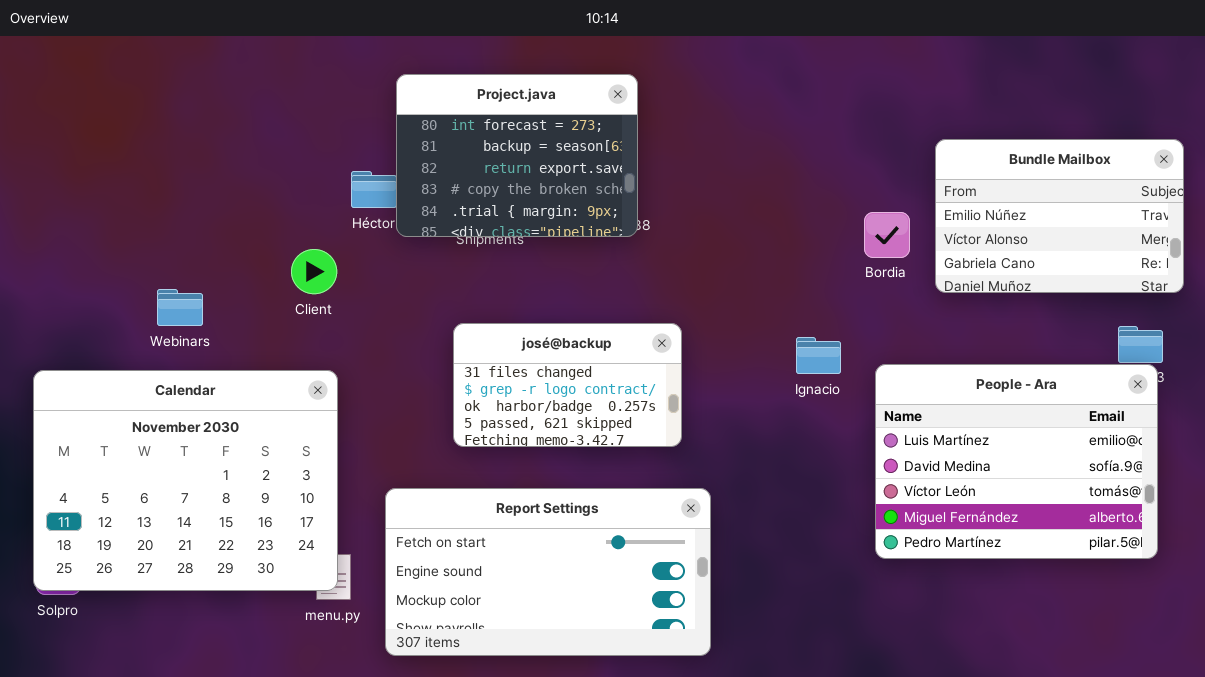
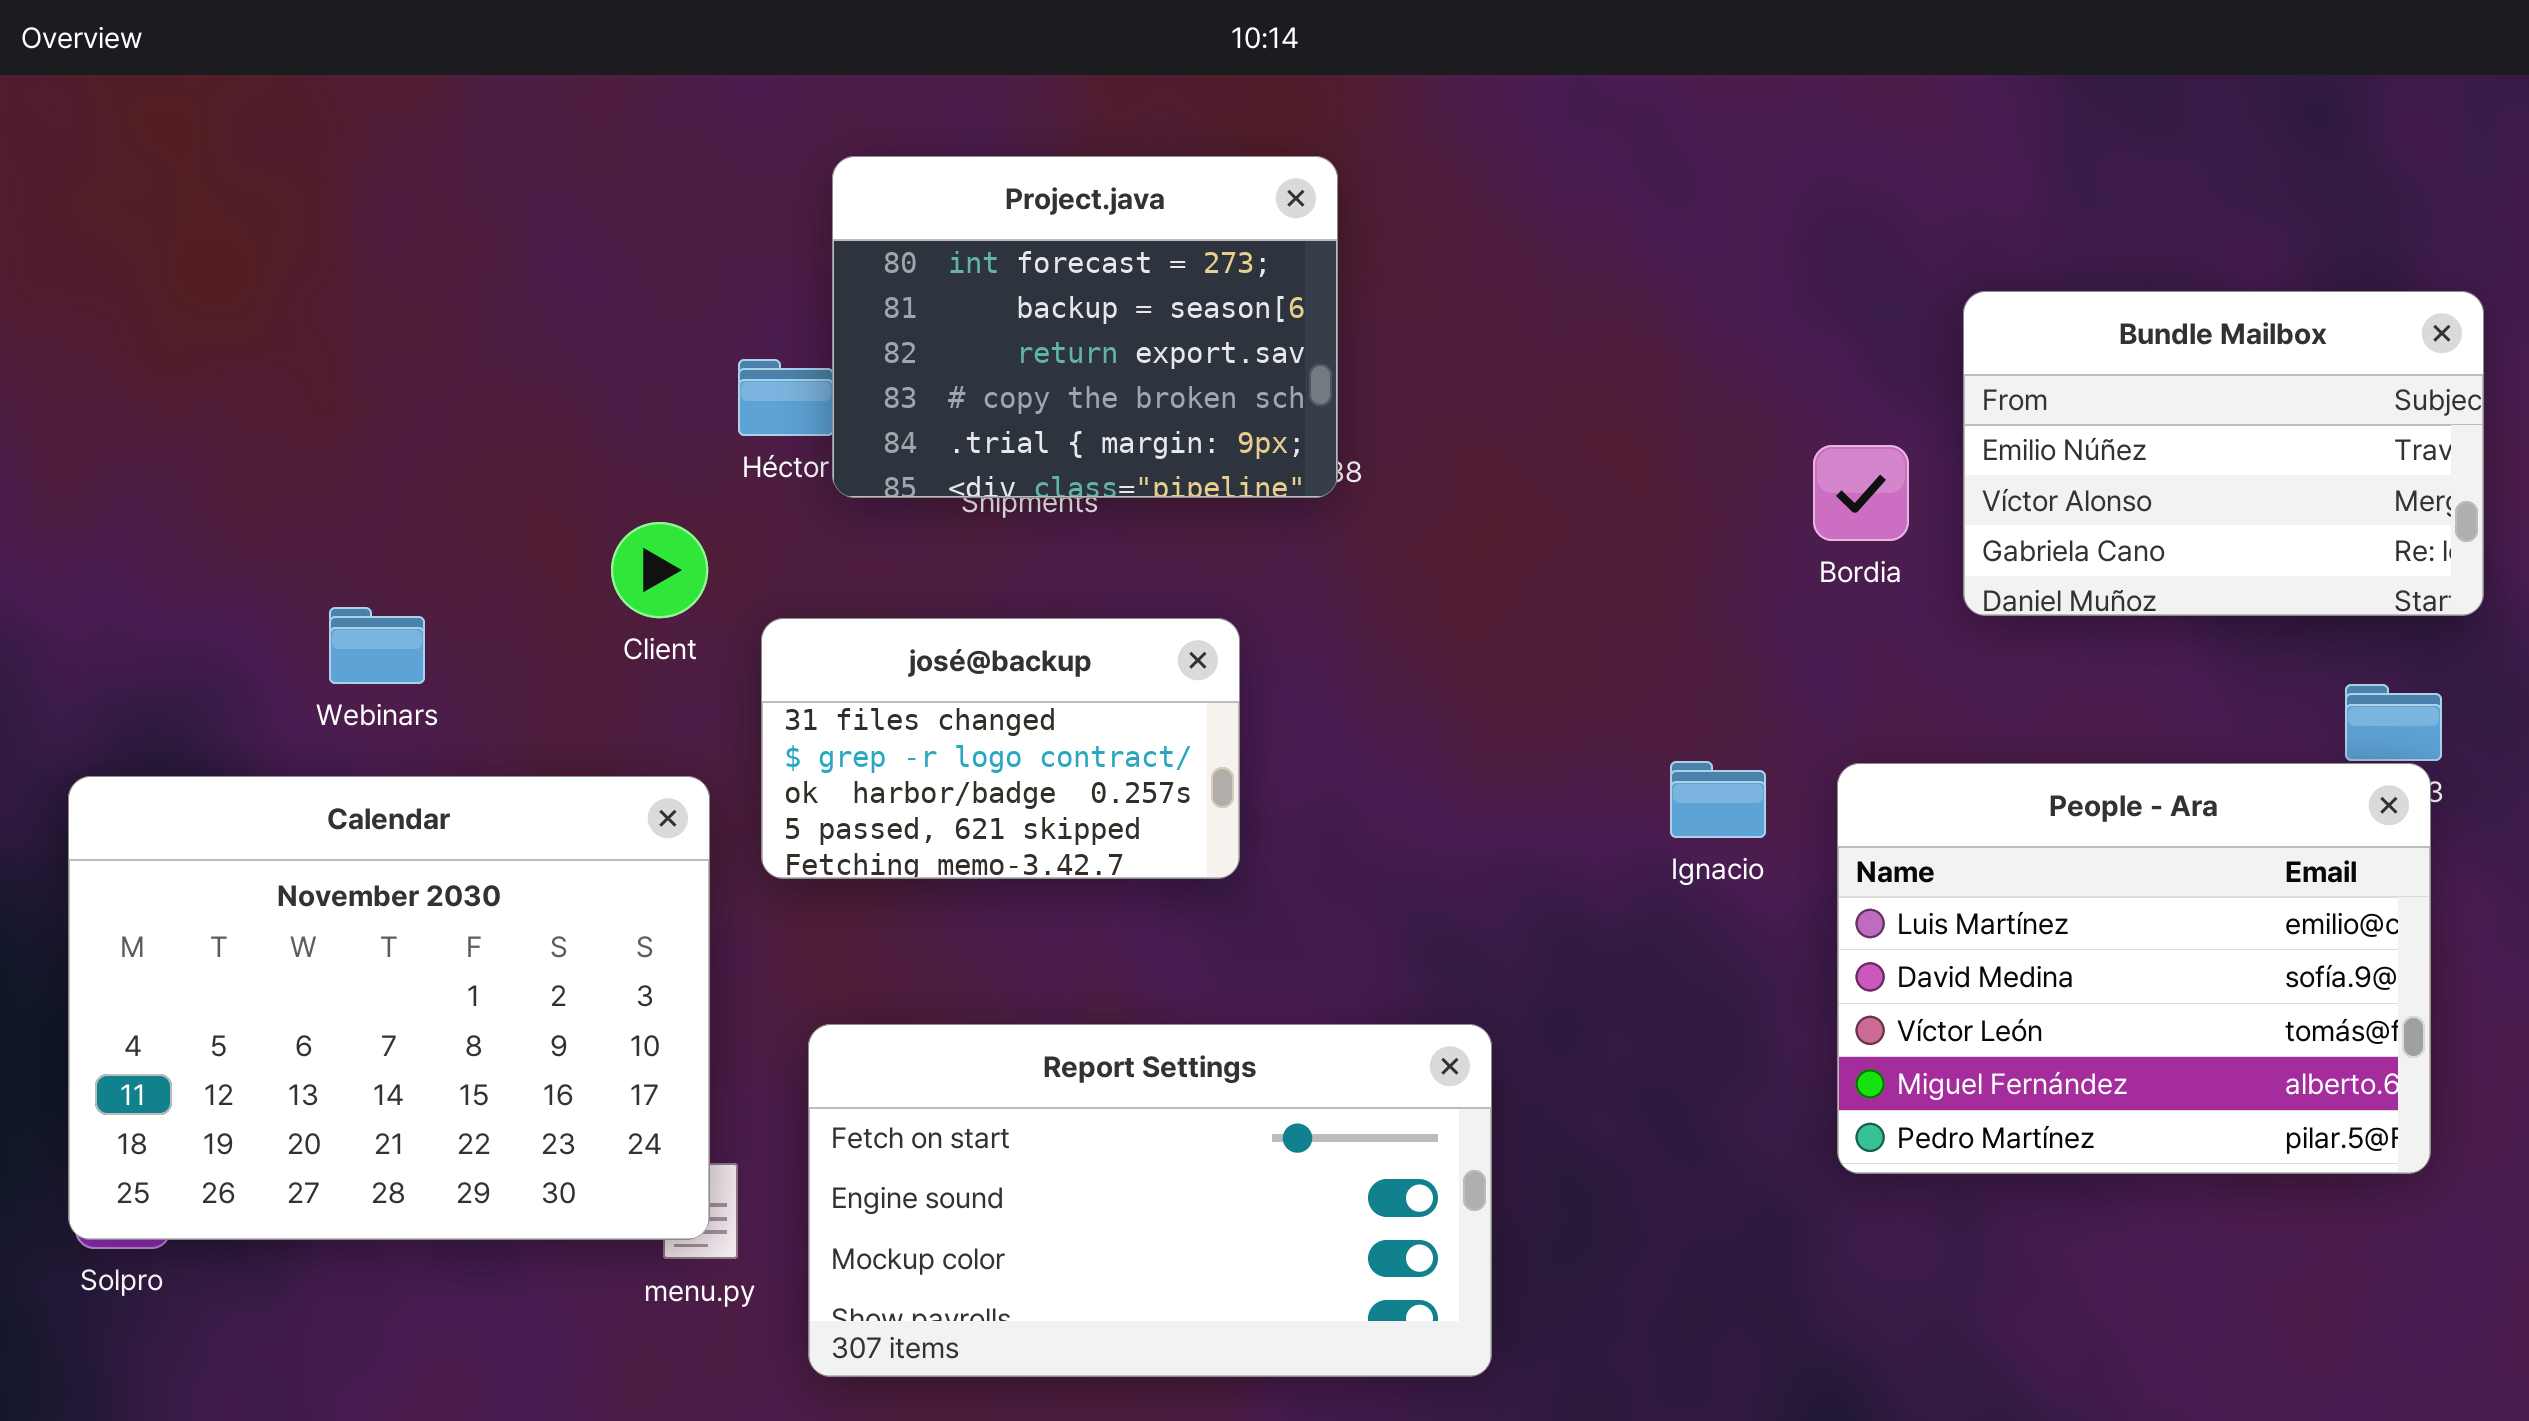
josé@backup: [453,323,682,447] -> [761,618,1240,879], moved
Ignacio: [796,337,841,374] -> [1670,761,1766,838], moved

